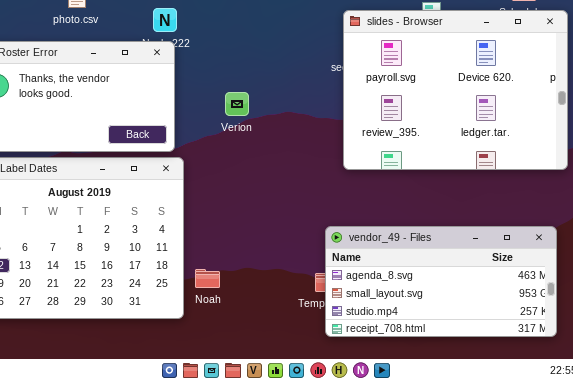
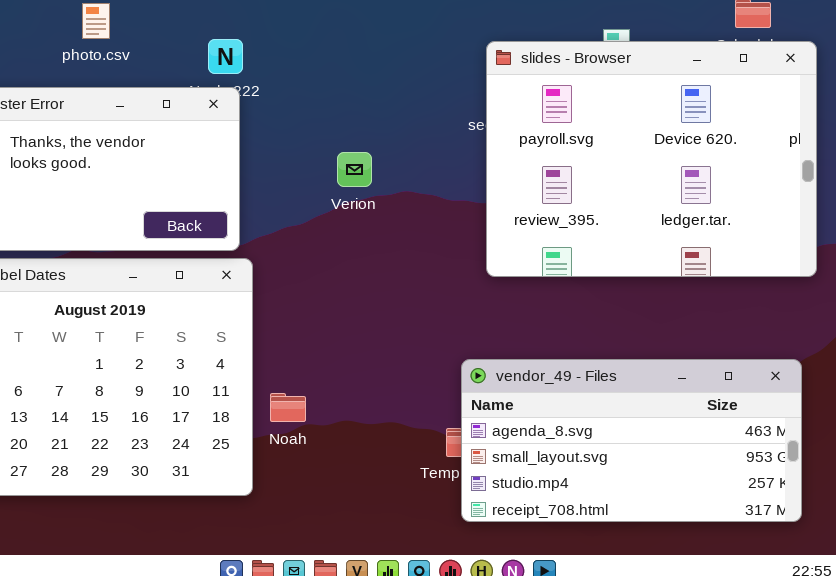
Verion: [225,92,249,116] -> [337,152,372,187], moved
Noah: [195,269,220,288] -> [270,393,306,422], moved

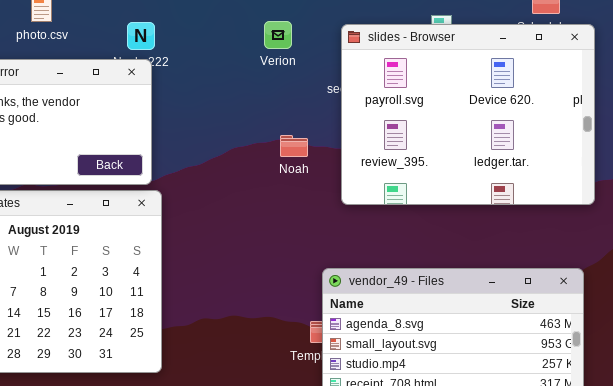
Verion: [337,152,372,187] -> [264,21,292,49], moved
Noah: [270,393,306,422] -> [280,135,308,157], moved

